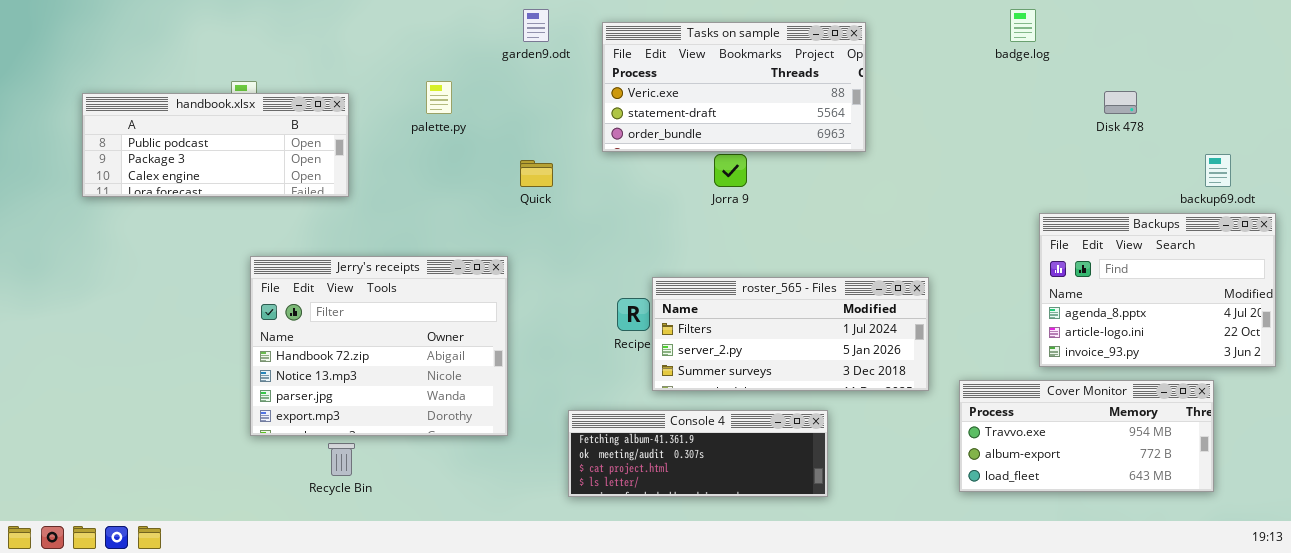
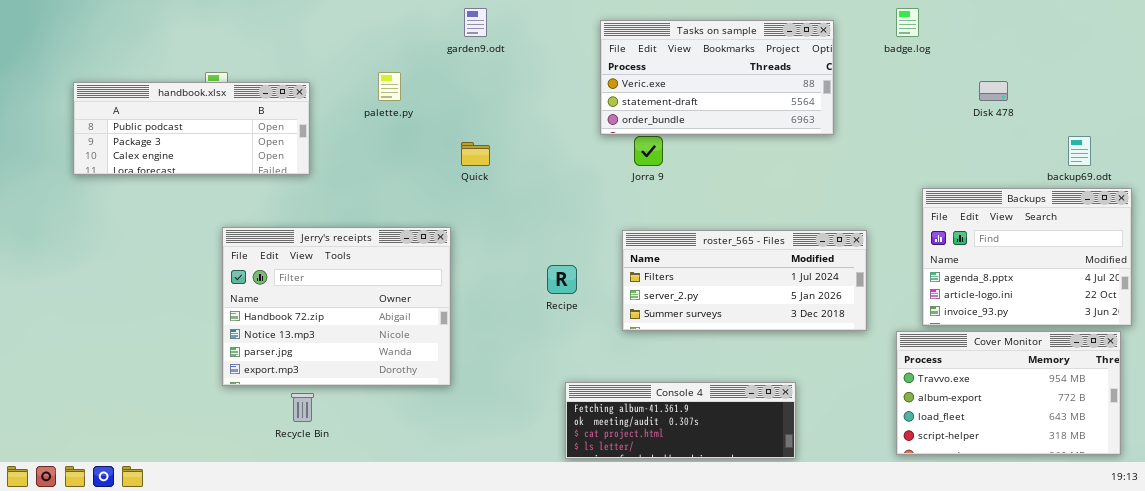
Tasks on sample: [602,22,866,152] -> [600,20,834,135], moved
roster_565 - Files: [652,277,929,391] -> [622,230,867,331], moved
Cover Monitor: [959,380,1214,492] -> [896,331,1121,455], moved, resized
Console 4: [568,410,828,497] -> [565,382,796,459], moved

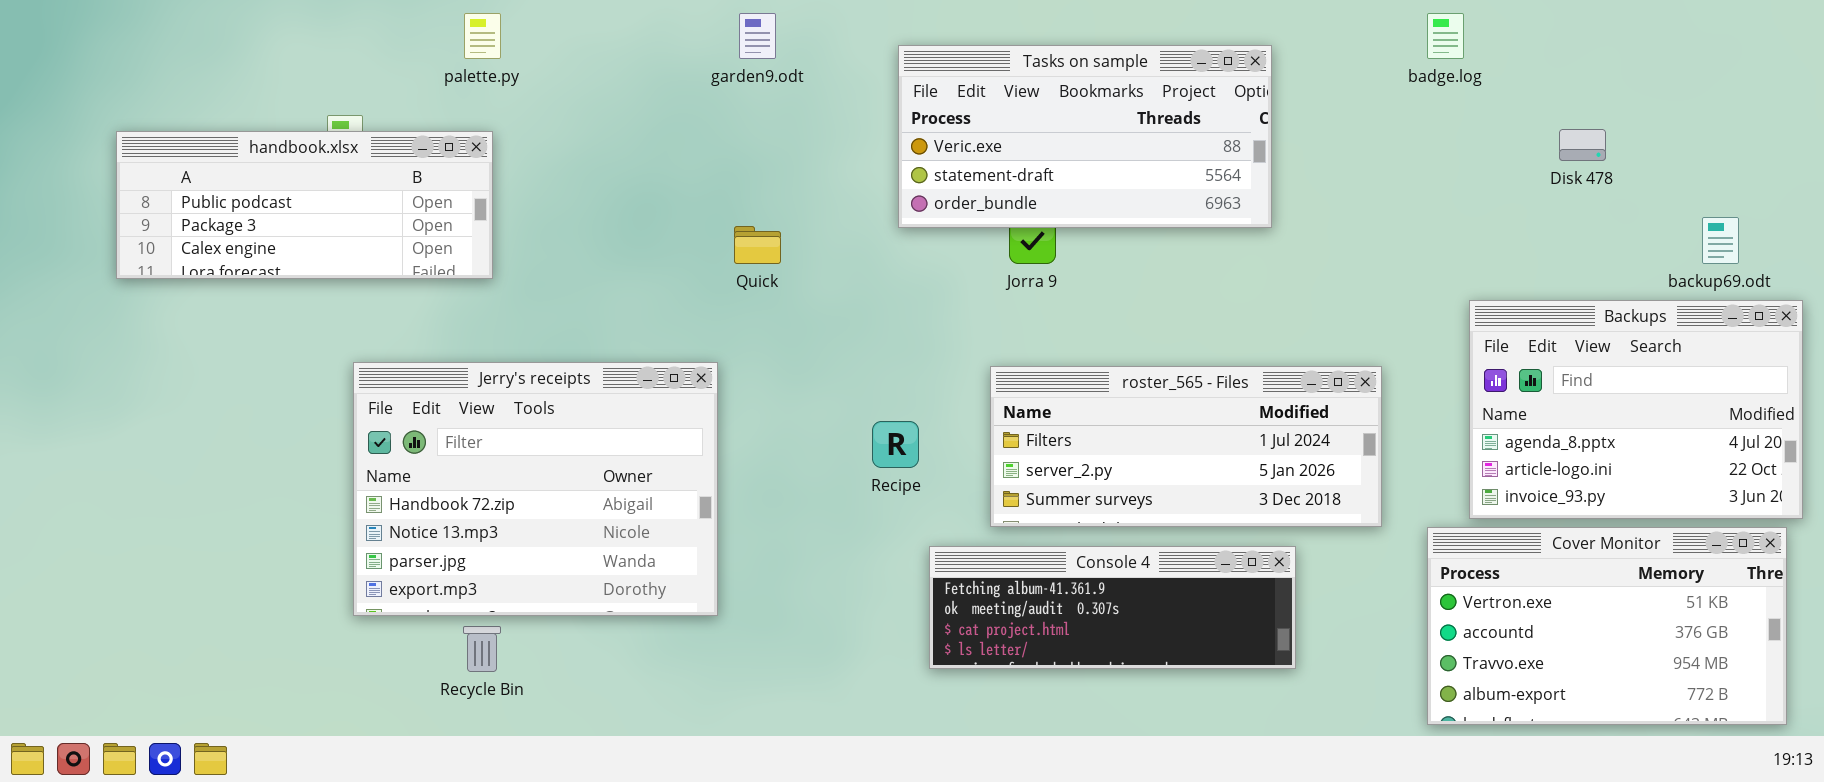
Tasks on sample: [600,20,834,135] -> [898,45,1272,228], moved
palette.py: [378,72,401,101] -> [464,13,501,59], moved
Cover Monitor: [896,331,1121,455] -> [1427,527,1787,725], scrolled up 2 rows
Console 4: [565,382,796,459] -> [929,546,1296,669], moved

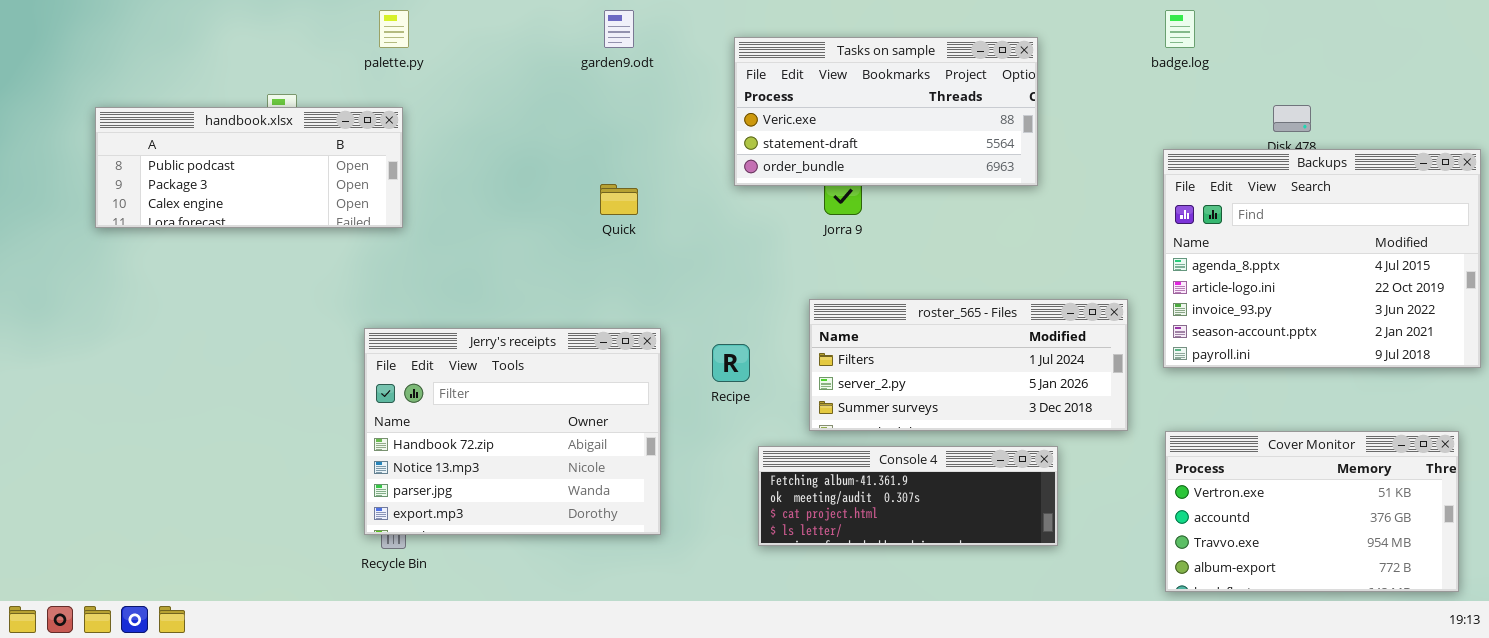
Backups: [1469,300,1803,519] -> [1163,149,1481,368], moved, resized
Jerry's receipts: [353,362,718,616] -> [364,328,661,535], moved

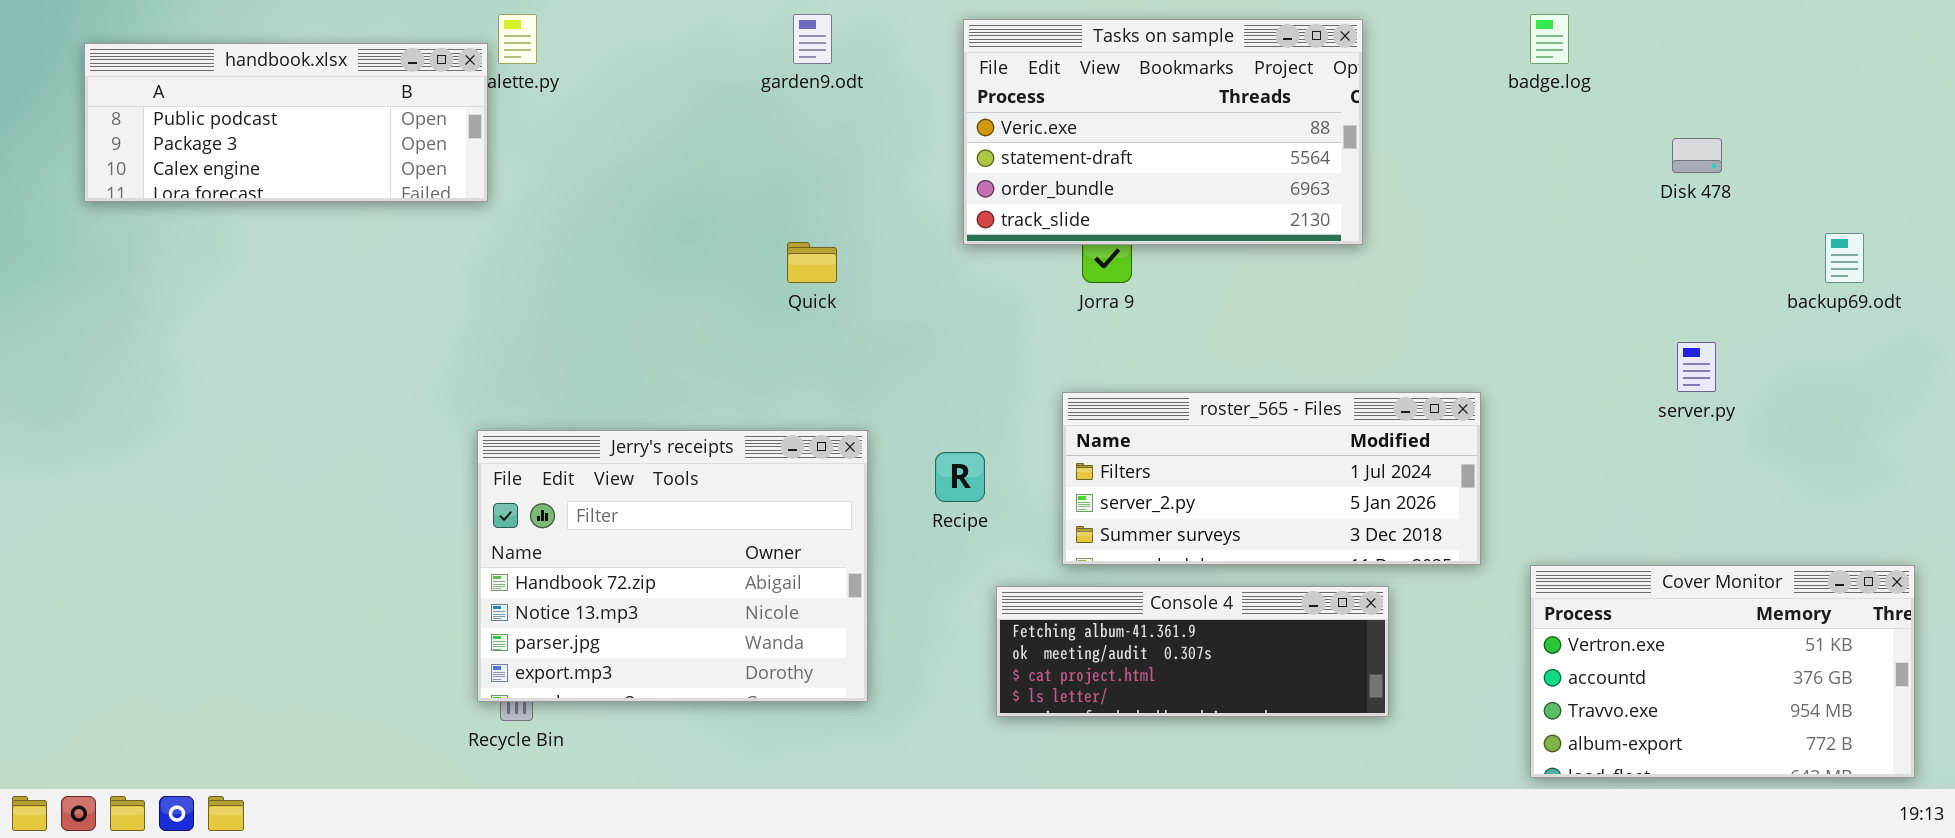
Tasks on sample: [734,37,1038,186] -> [963,19,1363,245], resized
handbook.xlsx: [95,107,403,228] -> [84,43,488,202], moved
Backups: [1163,149,1481,368] -> none, closed

